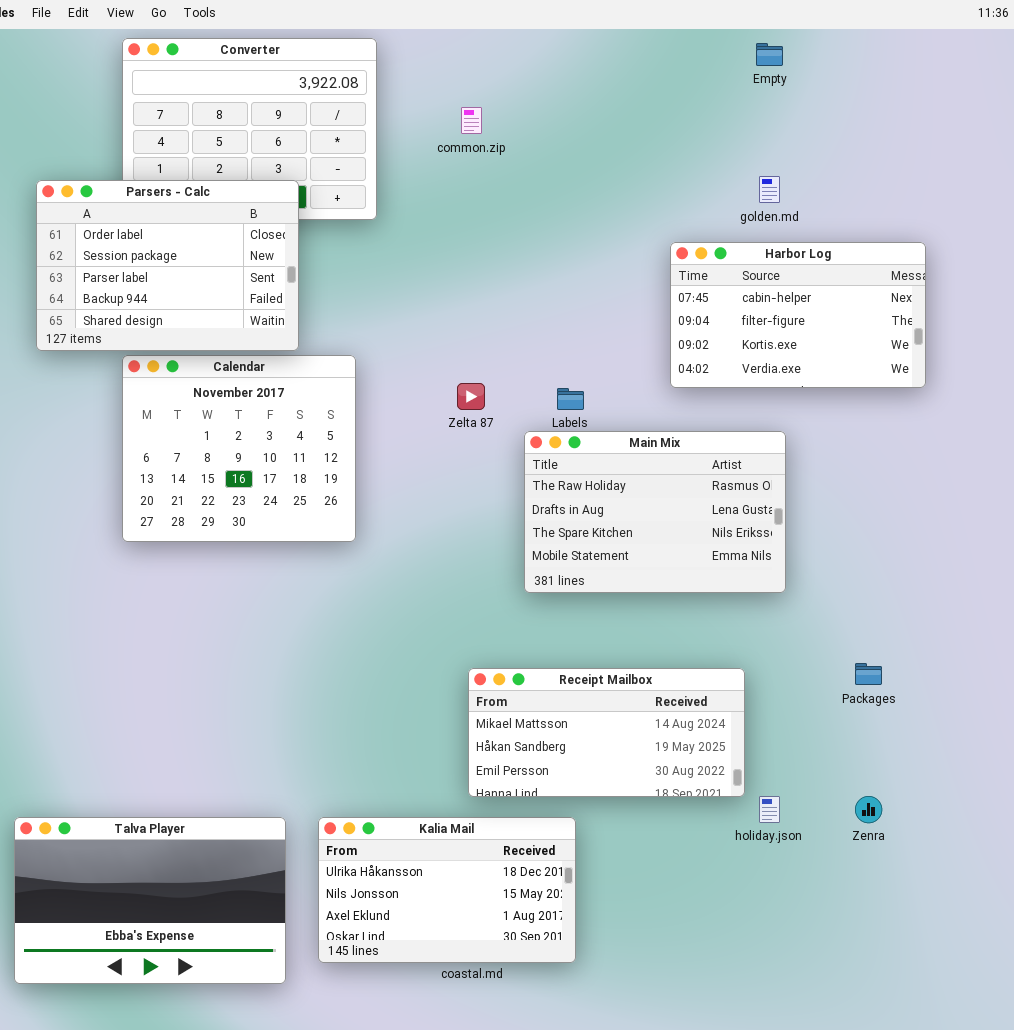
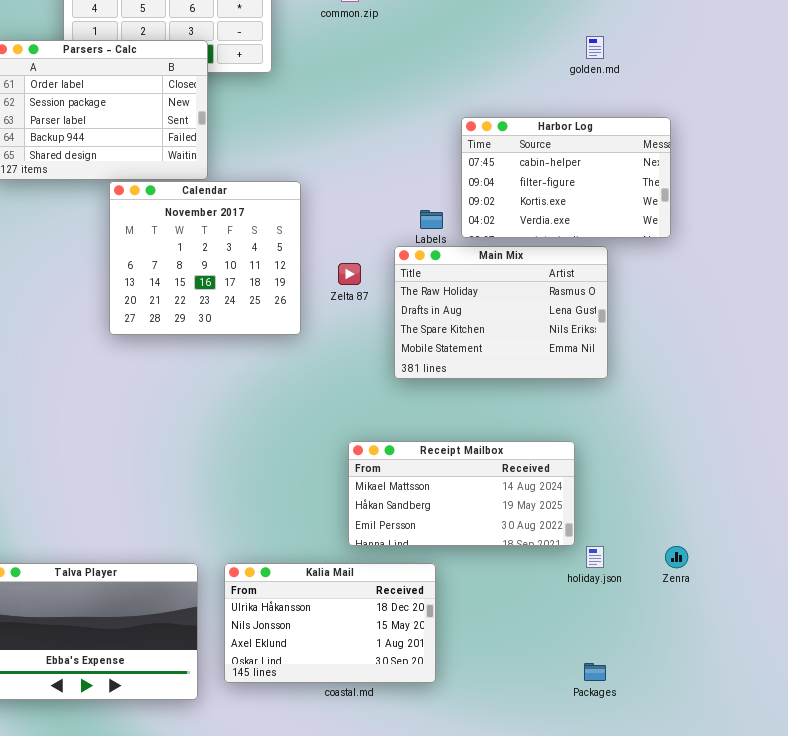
Harbor Log: [670,242,926,388] -> [461,117,671,238], moved
Calendar: [122,355,356,542] -> [109,181,301,335], moved
Zelta 87: [457,383,485,410] -> [338,263,361,285], moved
Packages: [855,663,882,685] -> [584,663,606,681], moved

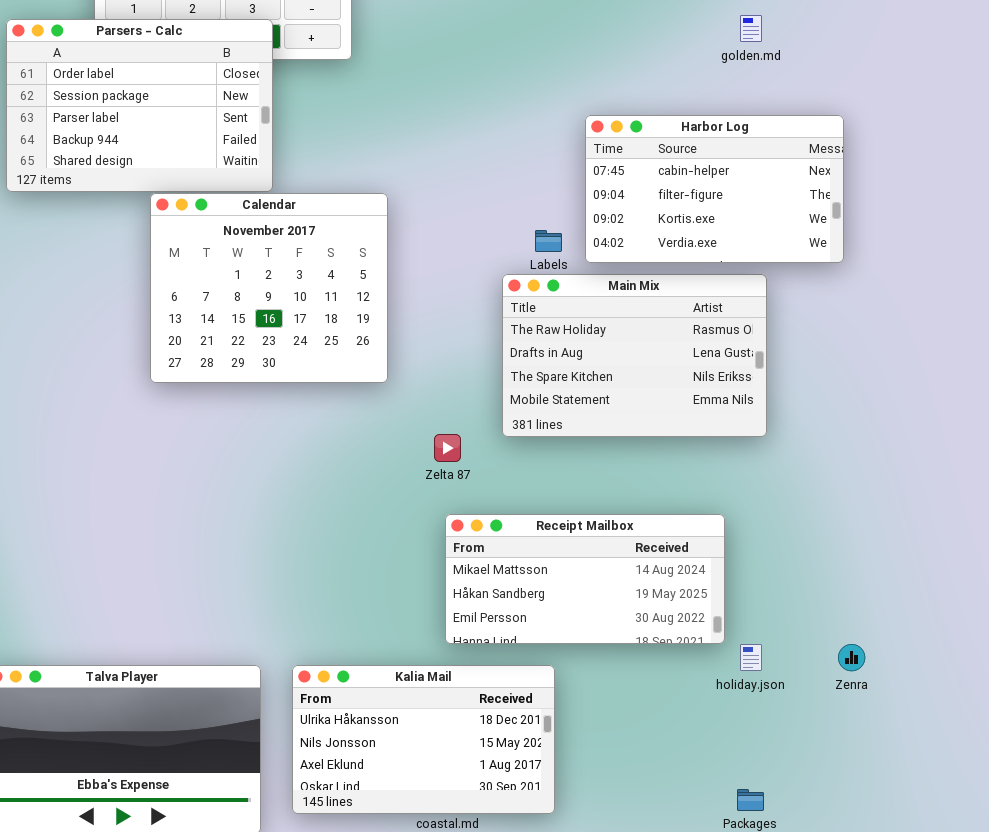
Zelta 87: [338,263,361,285] -> [434,434,461,462], moved

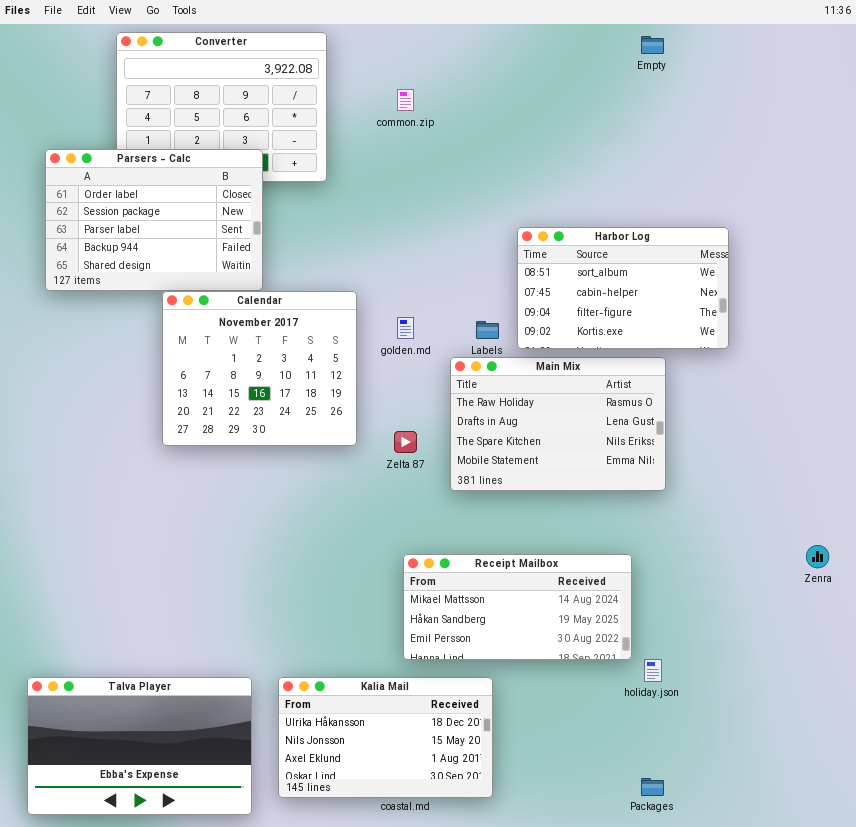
golden.md: [740,15,762,42] -> [397,317,414,339], moved
Harbor Log: [585,115,844,263] -> [517,227,729,349], scrolled up 1 row
Zelta 87: [434,434,461,462] -> [394,431,417,453], moved
Zenra: [838,644,865,671] -> [806,545,829,568], moved

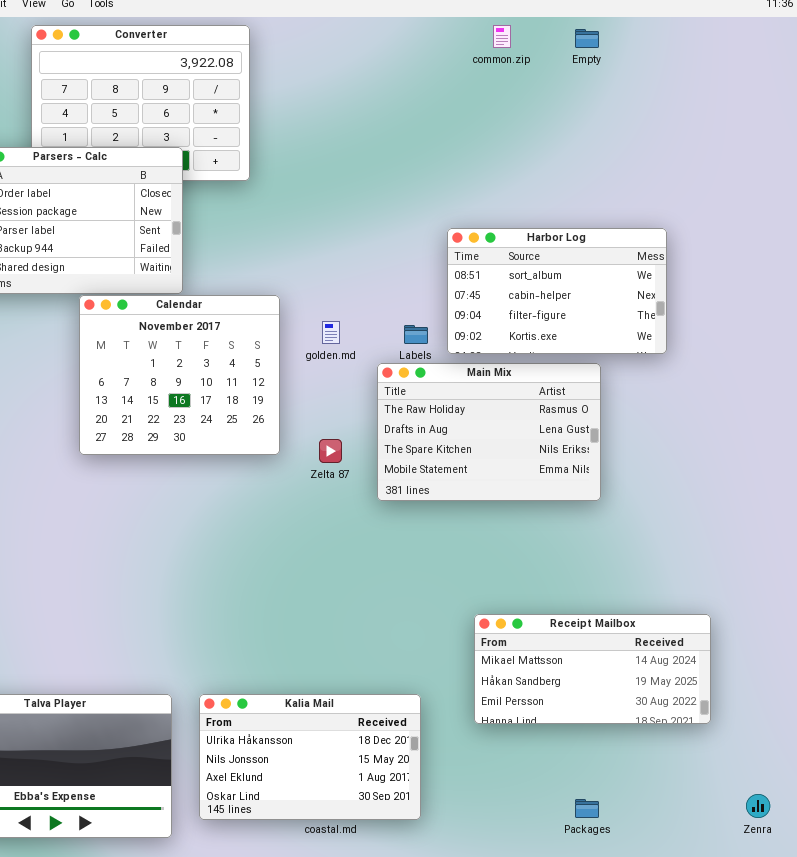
common.zip: [397,89,414,111] -> [493,25,511,48], moved
Zenra: [806,545,829,568] -> [746,794,770,818], moved
Receipt Mailbox: [403,554,632,660] -> [474,614,711,724], moved

